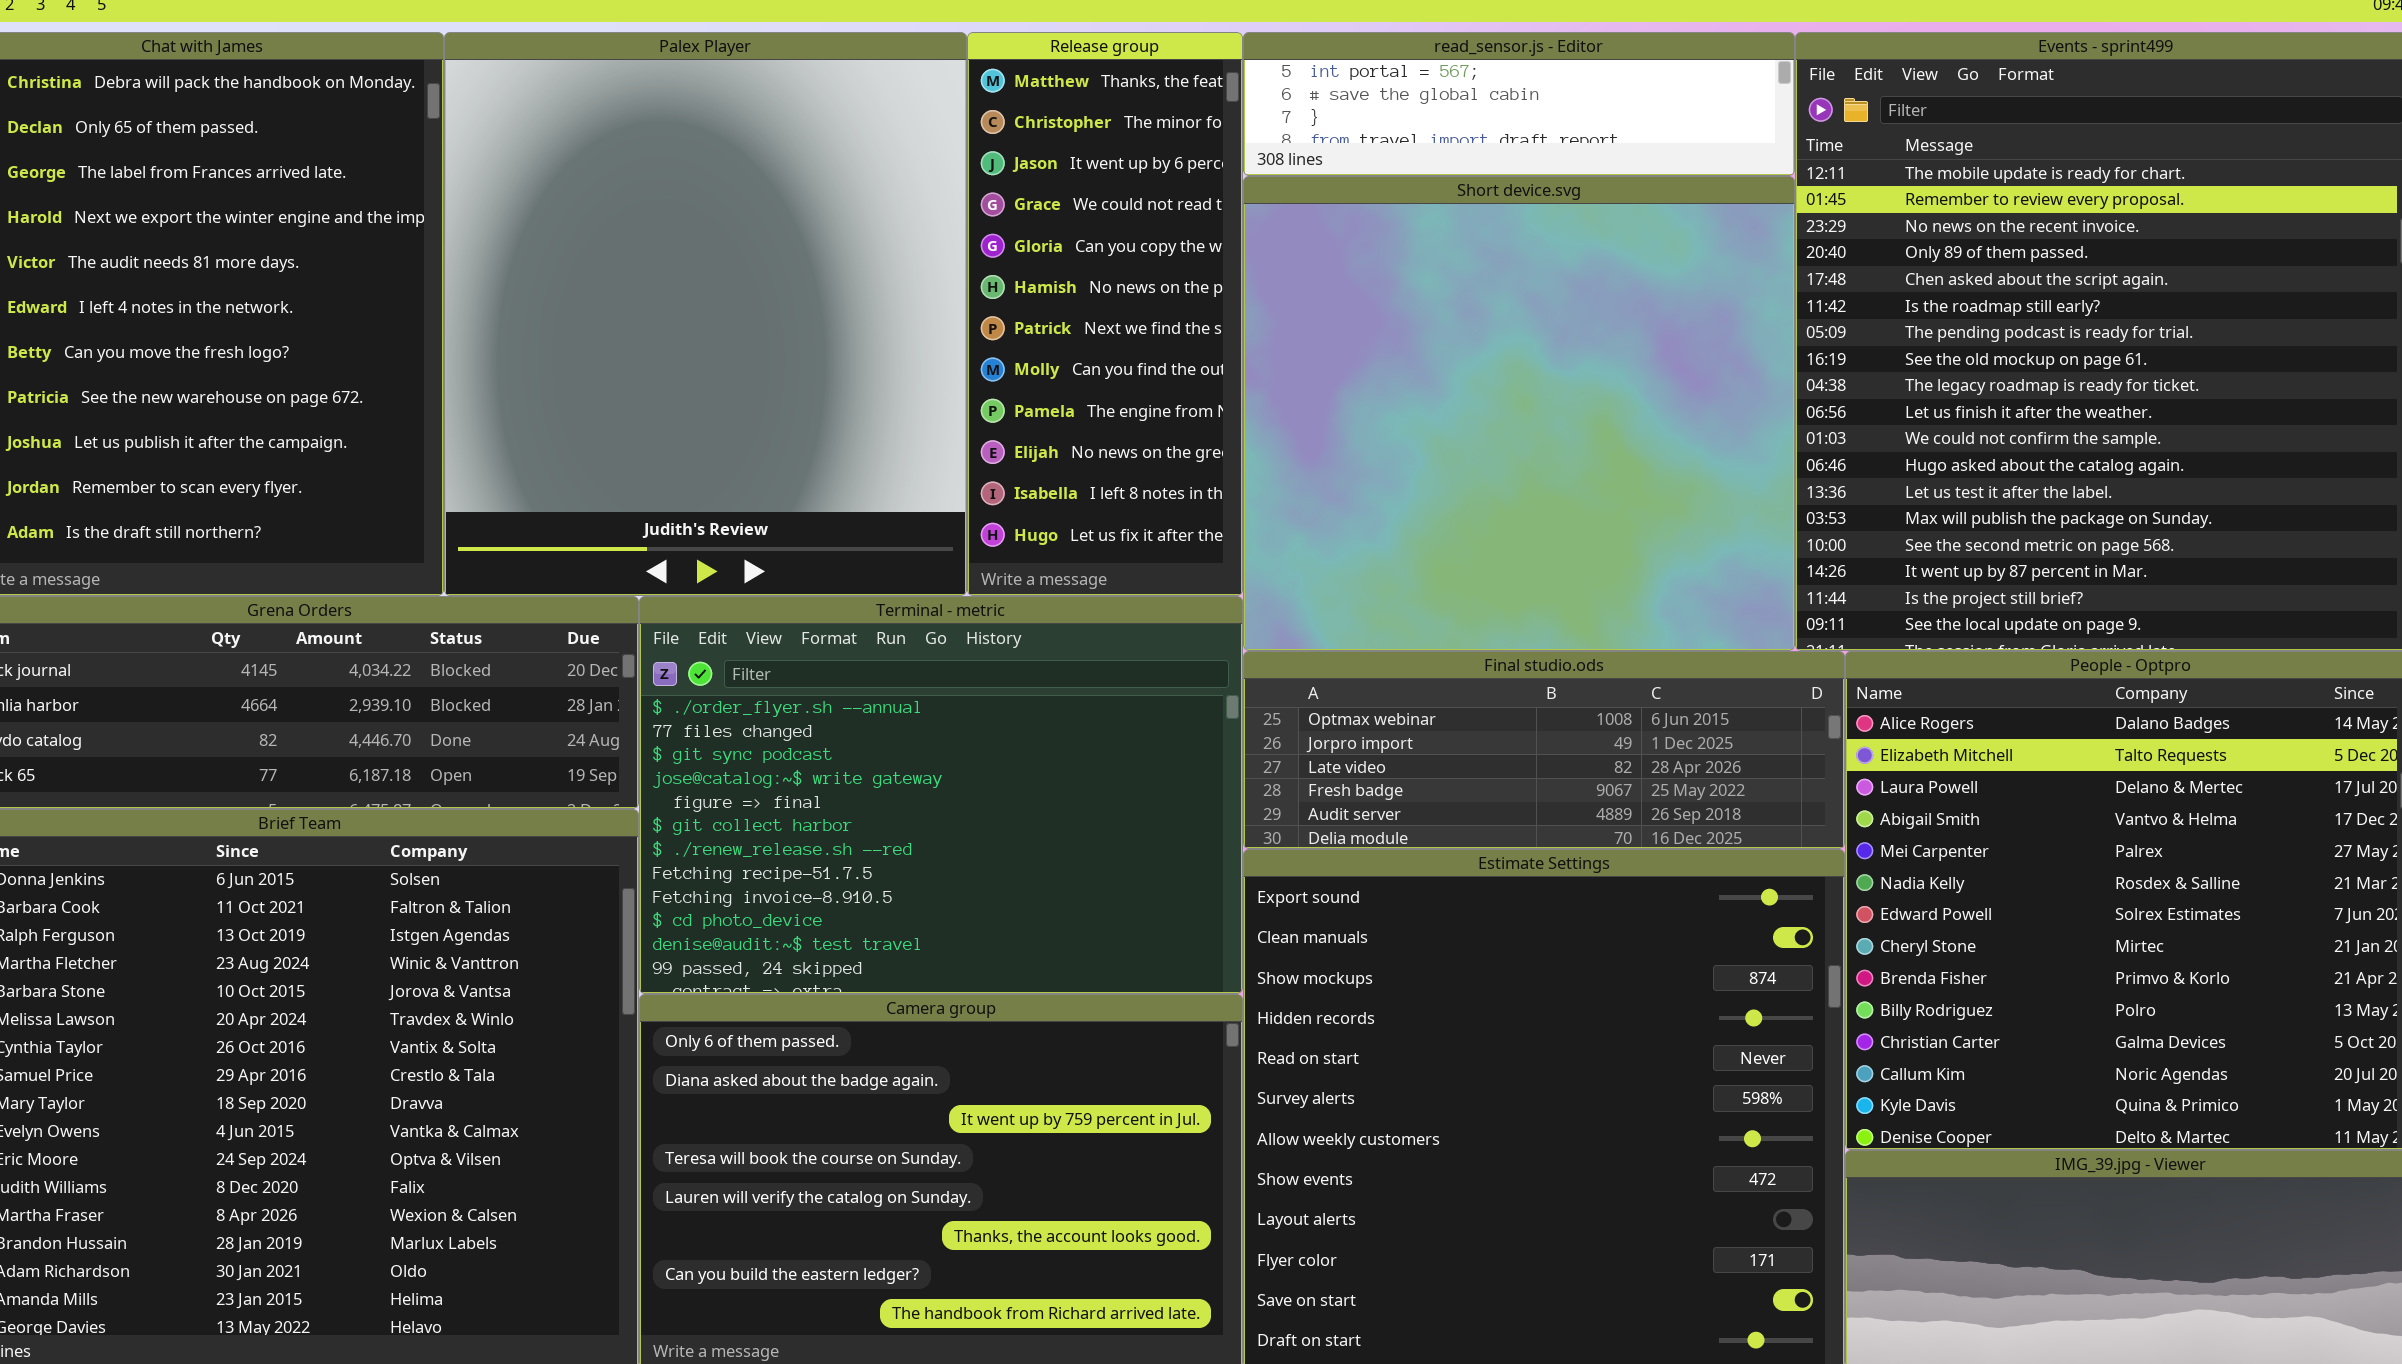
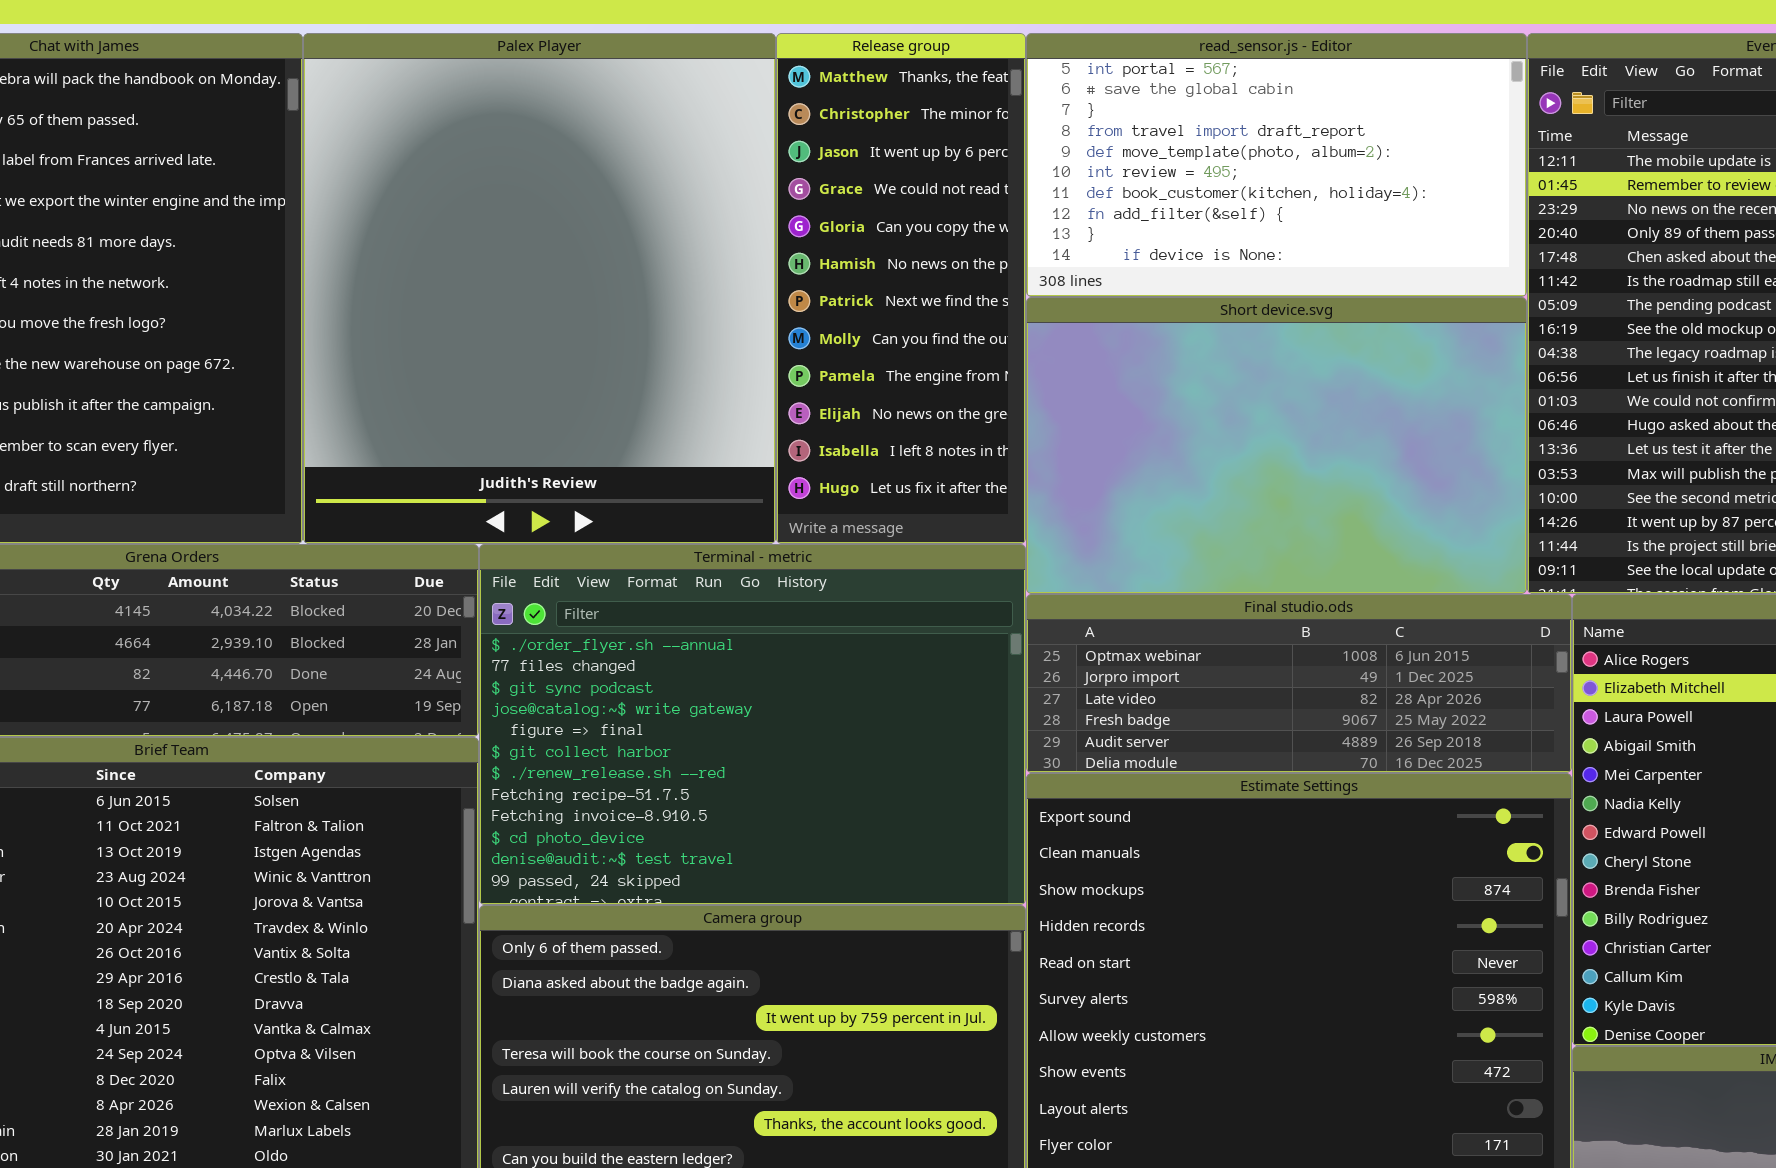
read_sensor.js - Editor: [1243,32,1795,176] -> [1026,33,1527,297], resized
Short device.svg: [1243,176,1795,651] -> [1026,297,1527,594], resized

